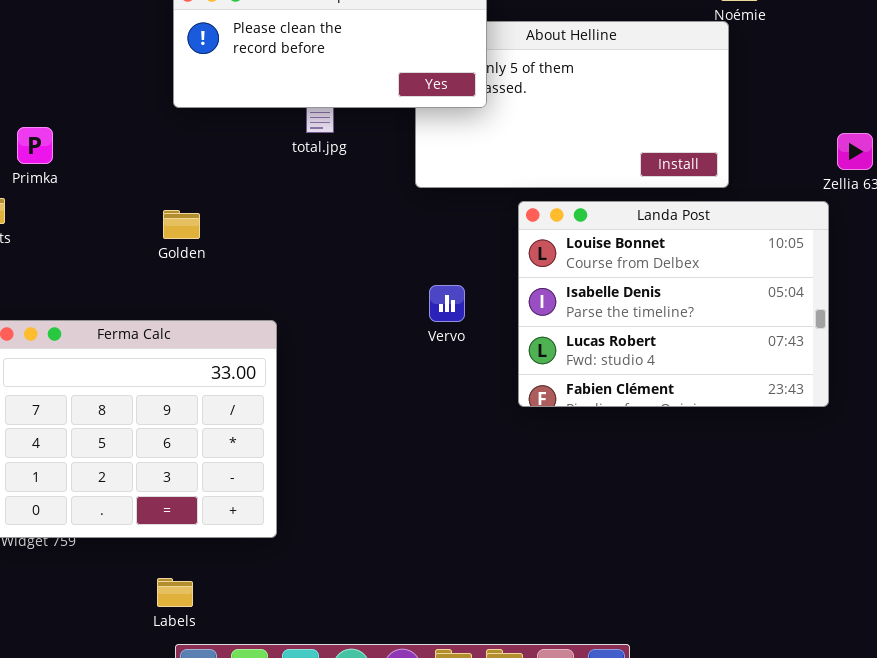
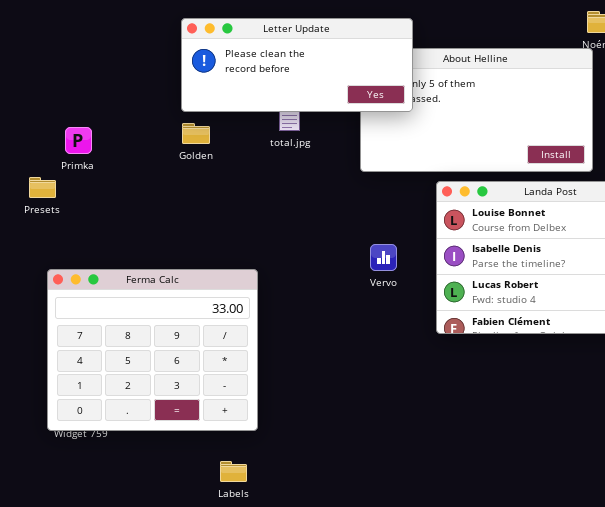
Golden: [163,210,200,239] -> [182,123,210,144], moved
Labels: [157,578,193,607] -> [220,461,247,482], moved

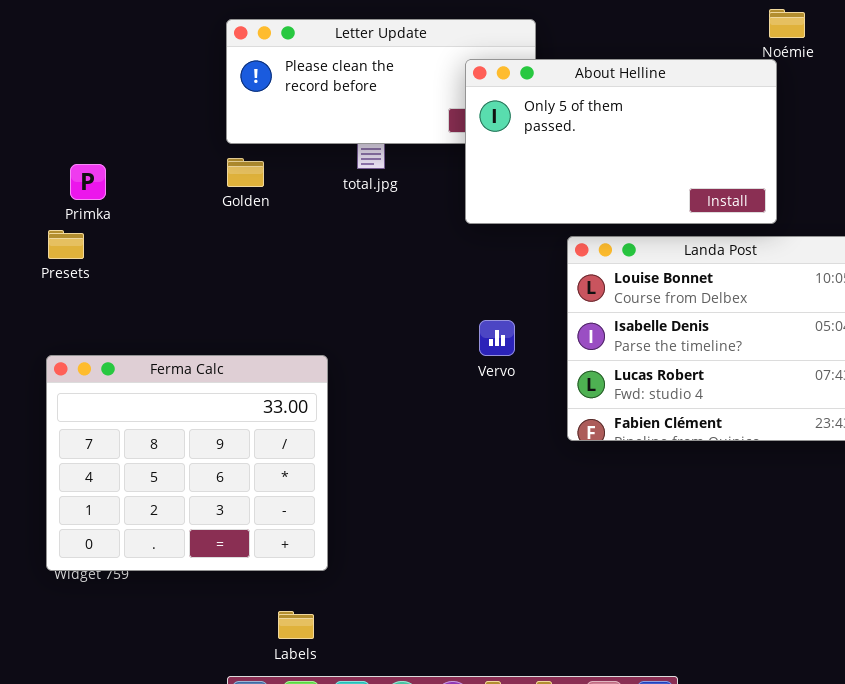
About Helline: [360,48,593,172] -> [465,59,777,224], raised
Presets: [29,177,56,198] -> [48,230,84,259], moved

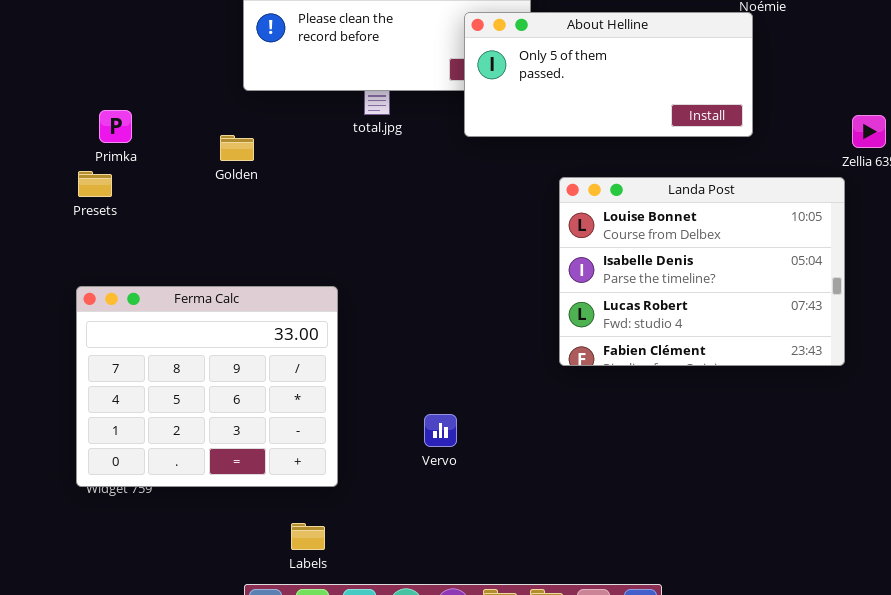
About Helline: [465,59,777,224] -> [464,12,753,137], resized
Golden: [227,158,264,187] -> [220,135,254,161], moved
Vervo: [479,320,515,356] -> [424,414,457,447], moved

